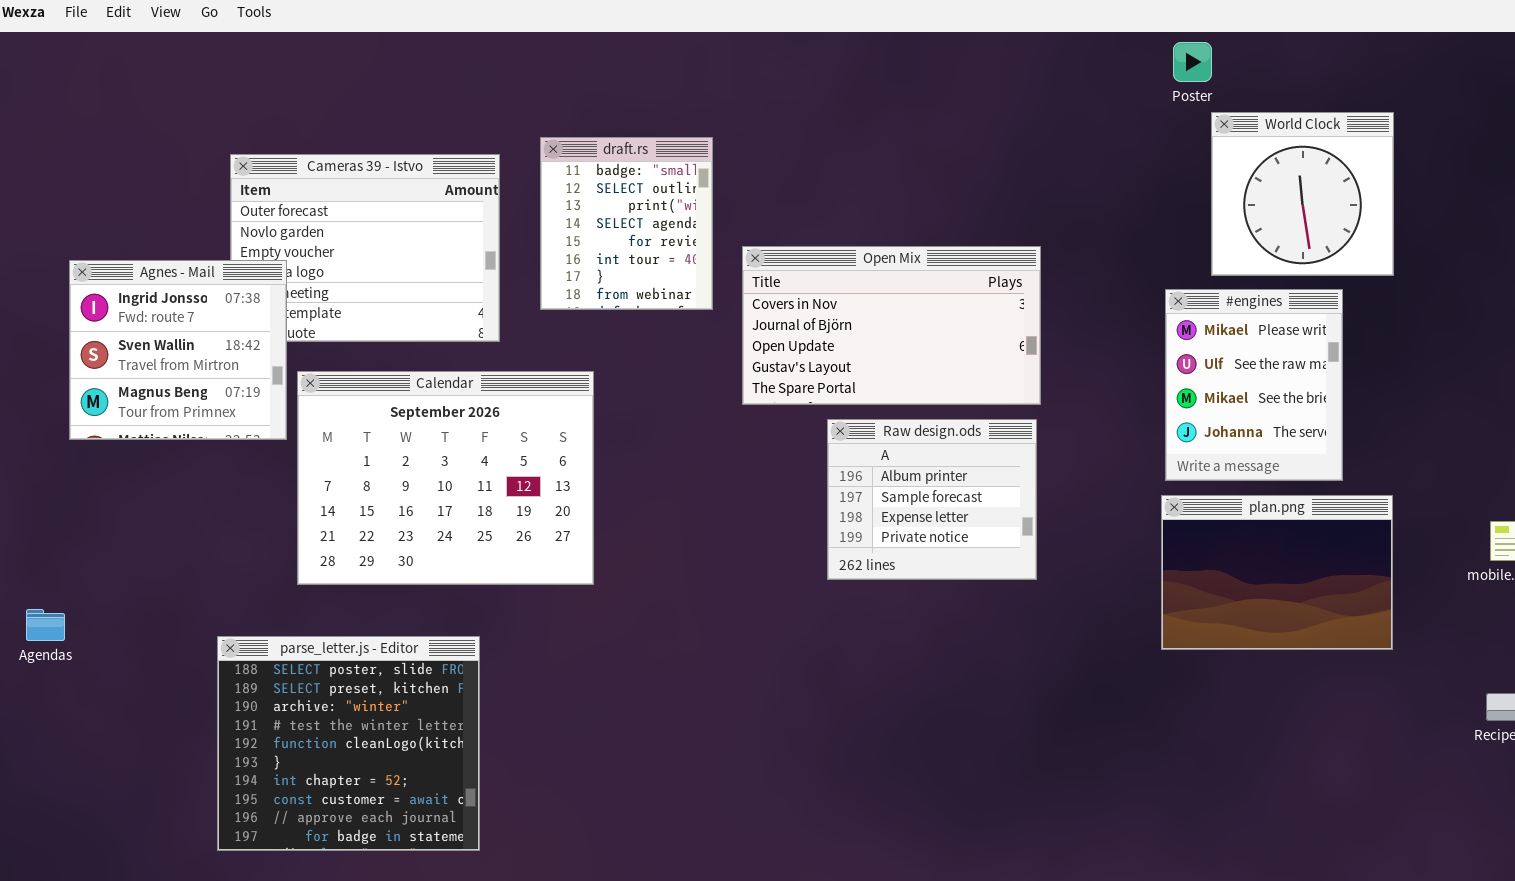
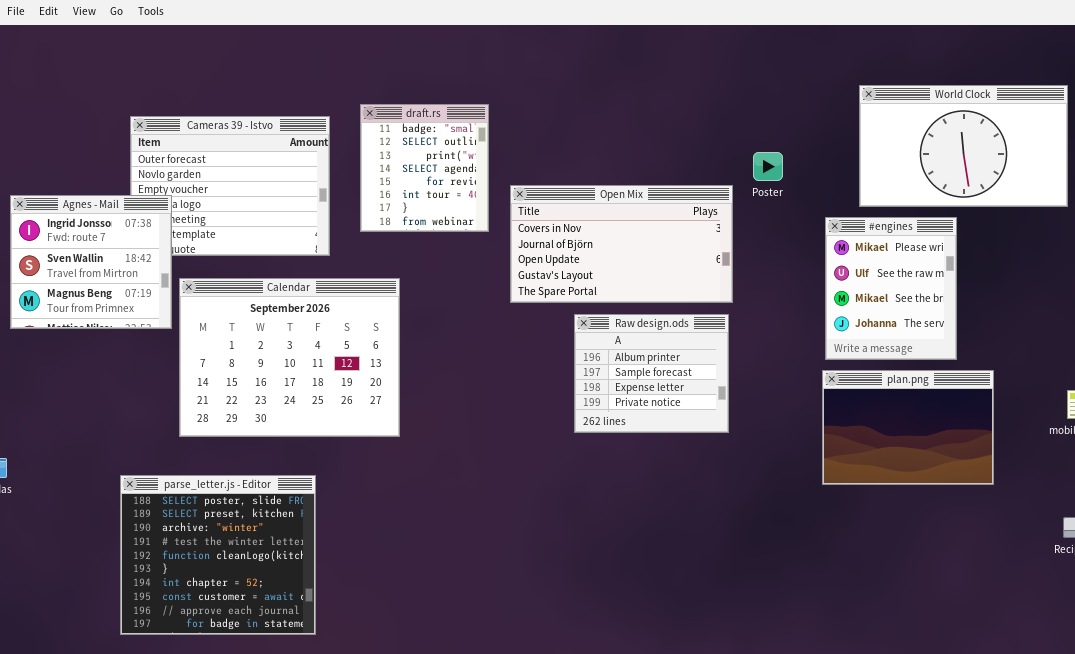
Poster: [1173,42,1212,82] -> [753,152,783,181], moved
World Clock: [1211,112,1394,276] -> [859,85,1068,207], resized

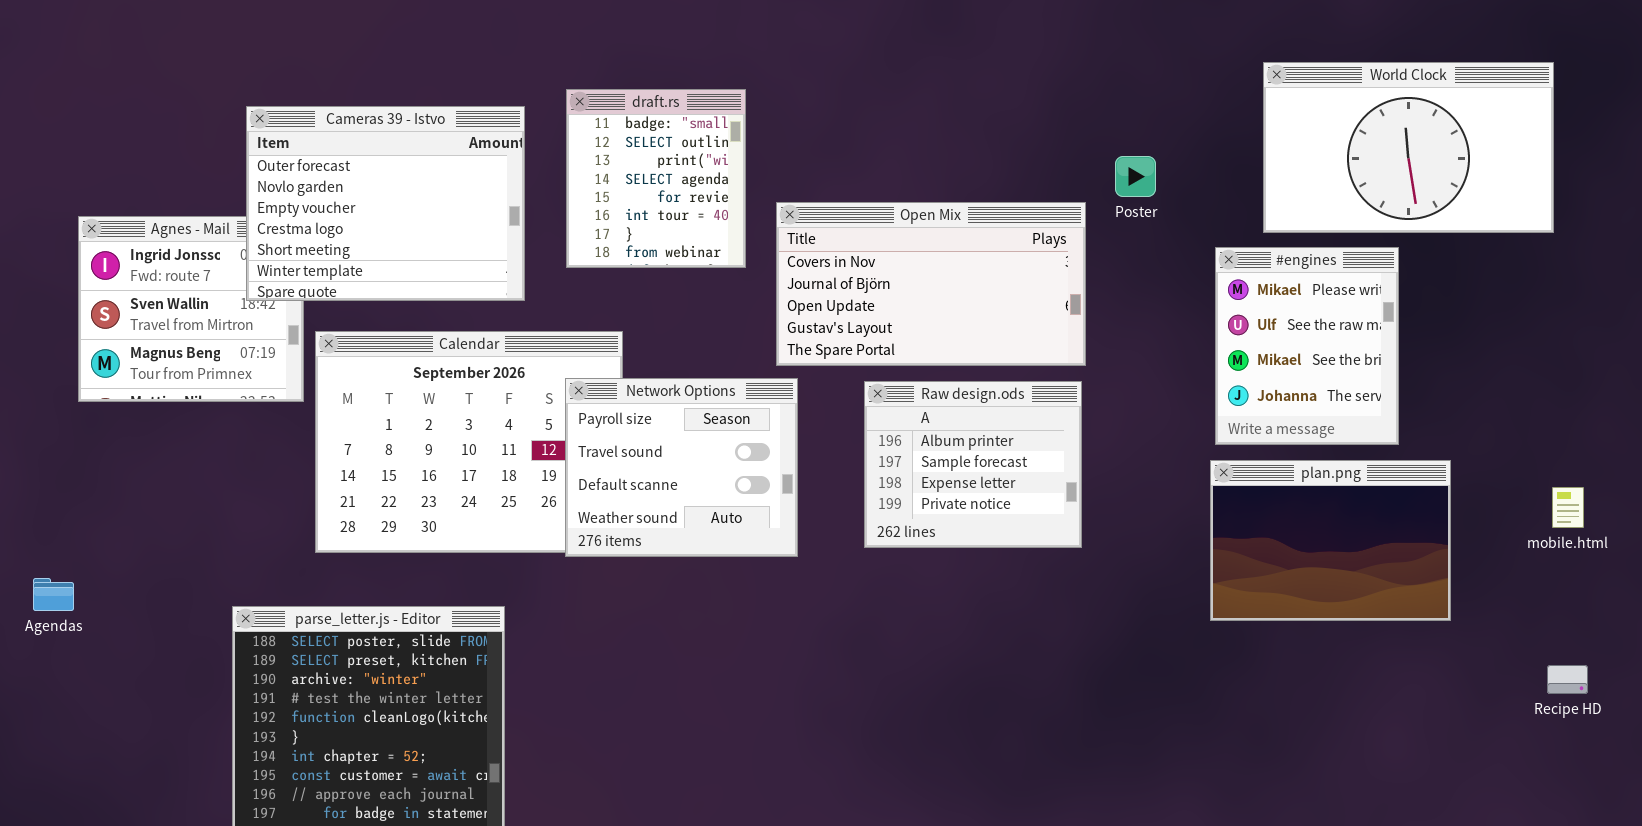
Cameras 39 - Istvo: [130,116,330,256] -> [246,106,525,301], raised
Network Options: none -> [565,378,798,557], opened

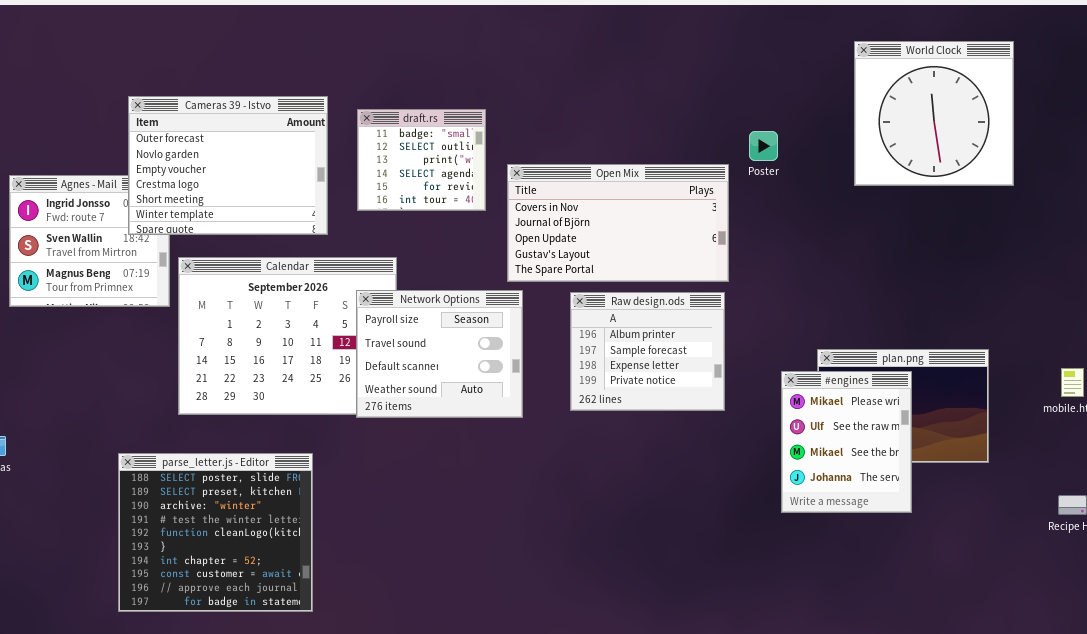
World Clock: [1263,62,1554,233] -> [854,41,1014,186], resized
draft.rs: [566,89,746,268] -> [357,109,486,211], resized
#engines: [1215,247,1399,445] -> [781,371,912,513], moved

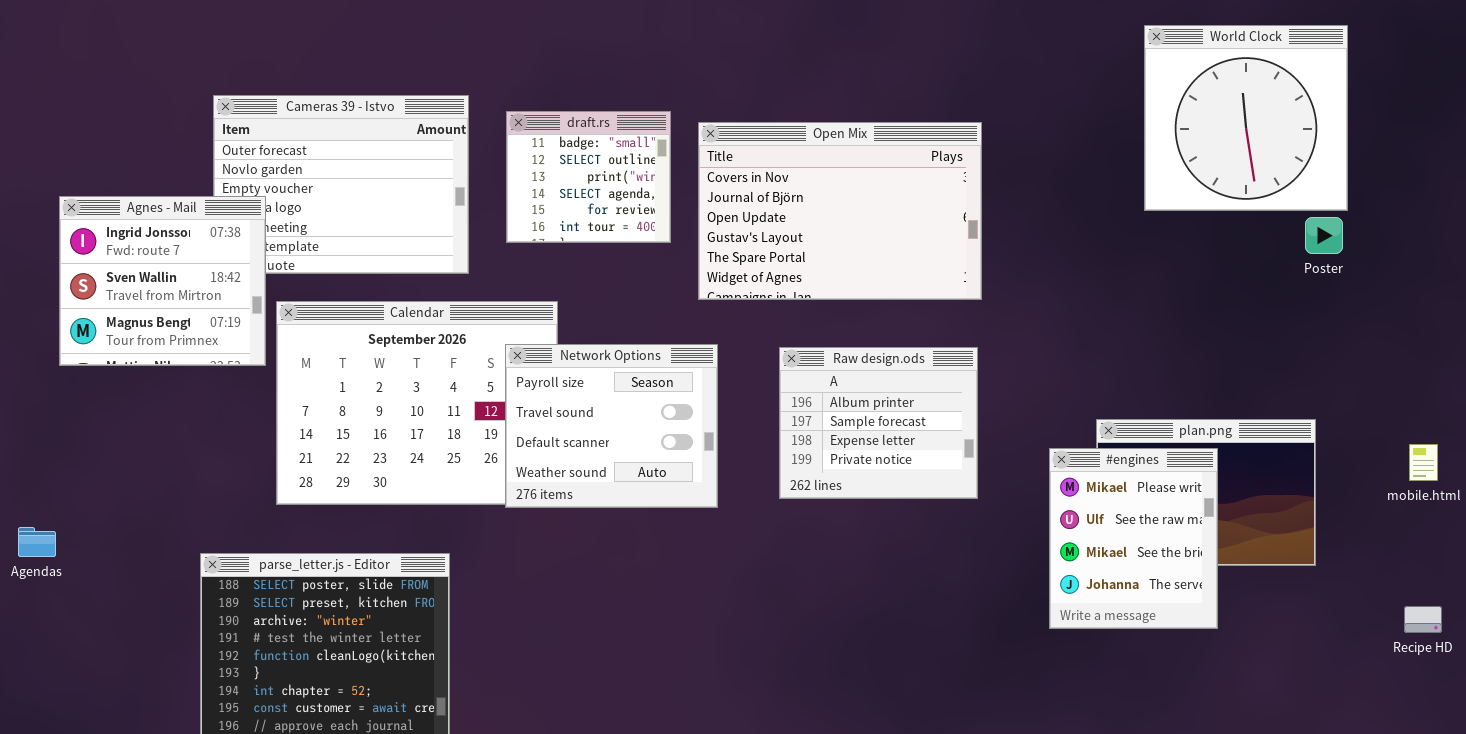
Poster: [749,131,778,161] -> [1305,217,1343,254], moved
Open Mix: [507,164,729,282] -> [698,122,982,300], moved, resized
Agnes - Mail: [9,175,170,307] -> [59,196,266,366], raised

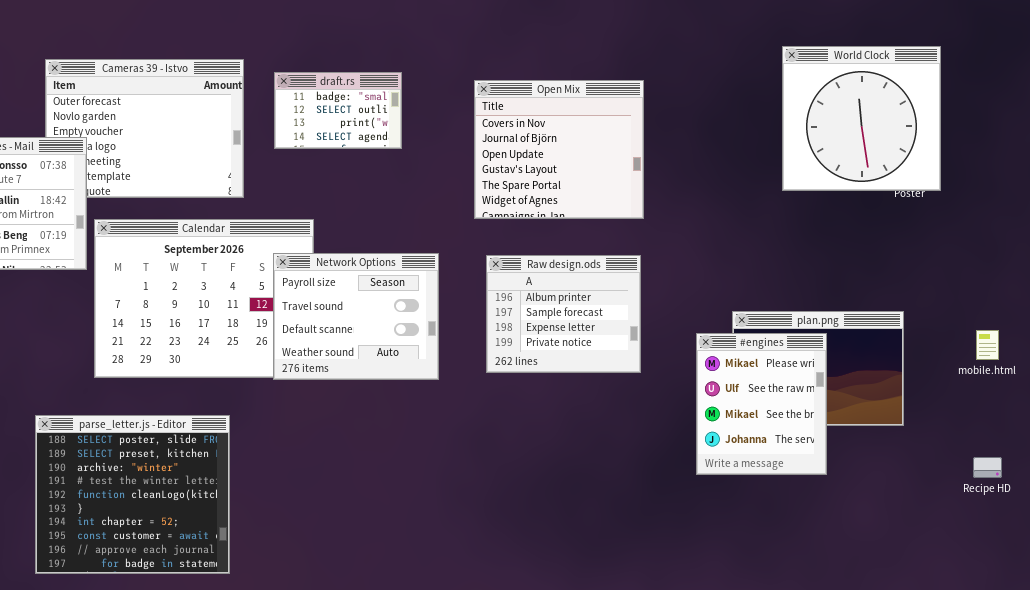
World Clock: [1144,25,1348,211] -> [782,46,941,191], moved
draft.rs: [506,111,671,243] -> [274,72,402,149], resized
Open Mix: [698,122,982,300] -> [474,80,644,219], resized

